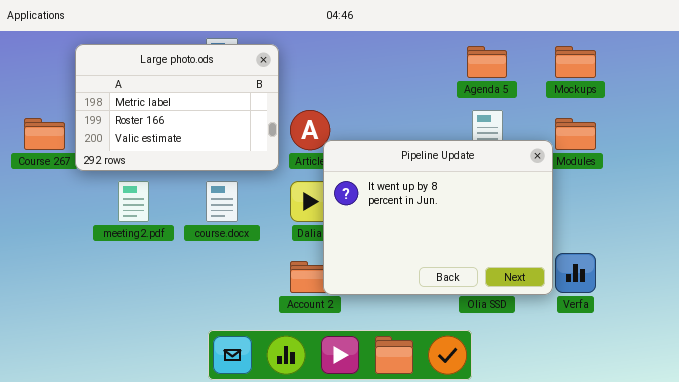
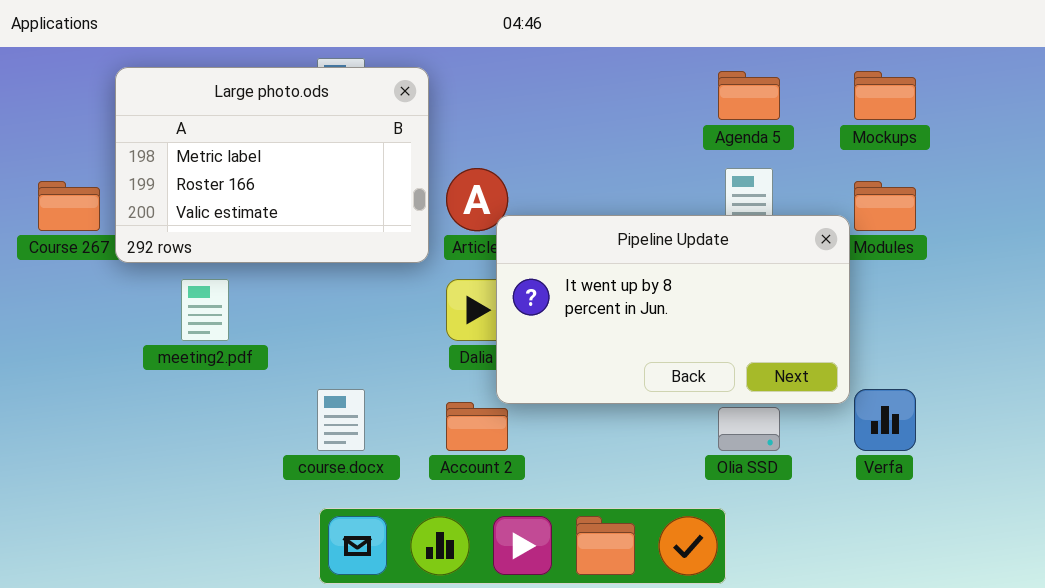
Pipeline Update: [323,140,553,295] -> [496,215,850,404], resized
course.docx: [206,181,238,222] -> [317,389,365,451], moved

